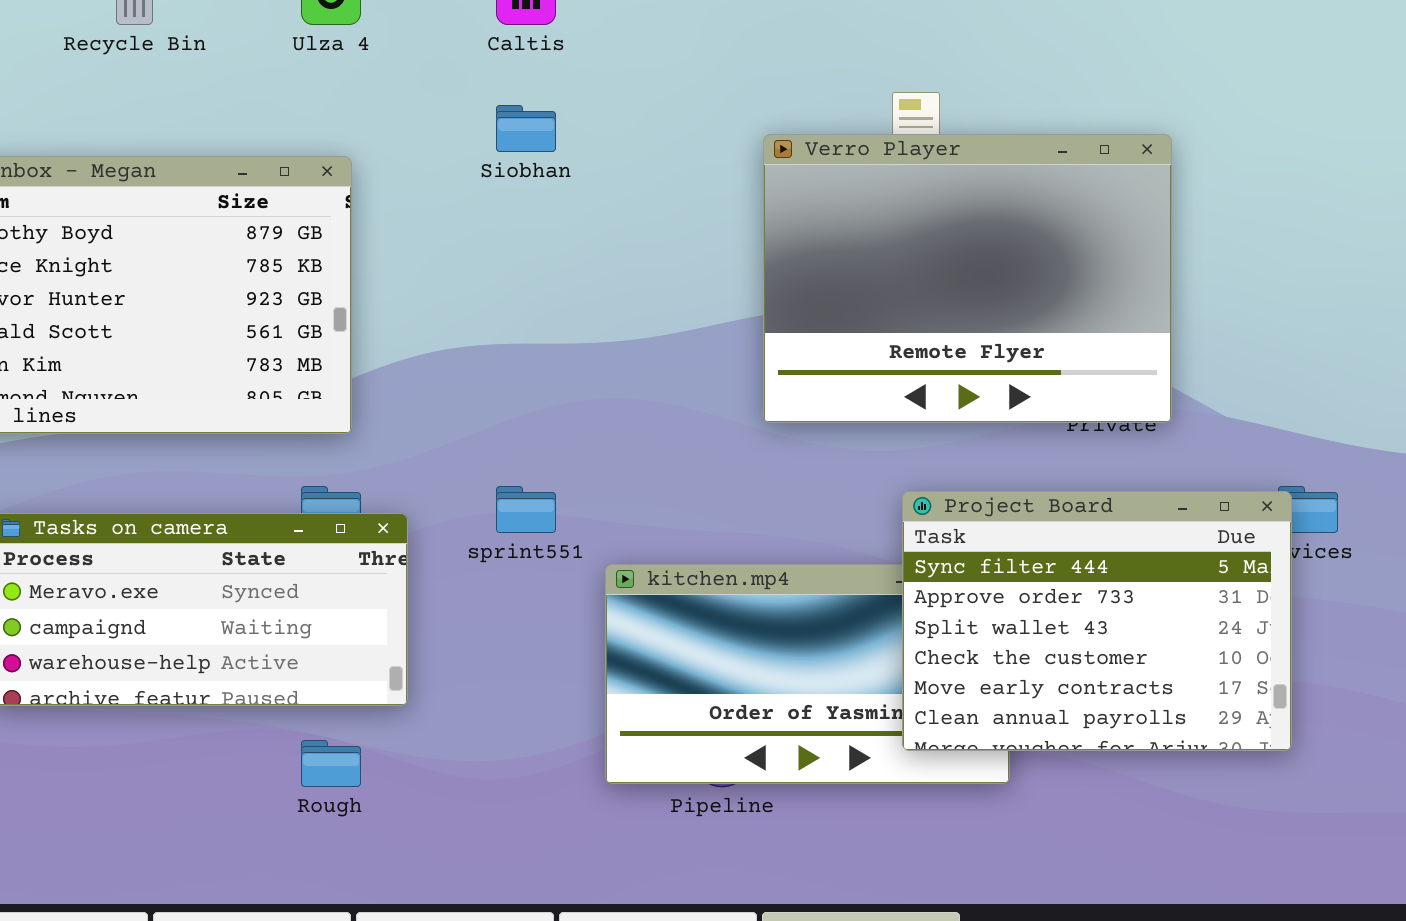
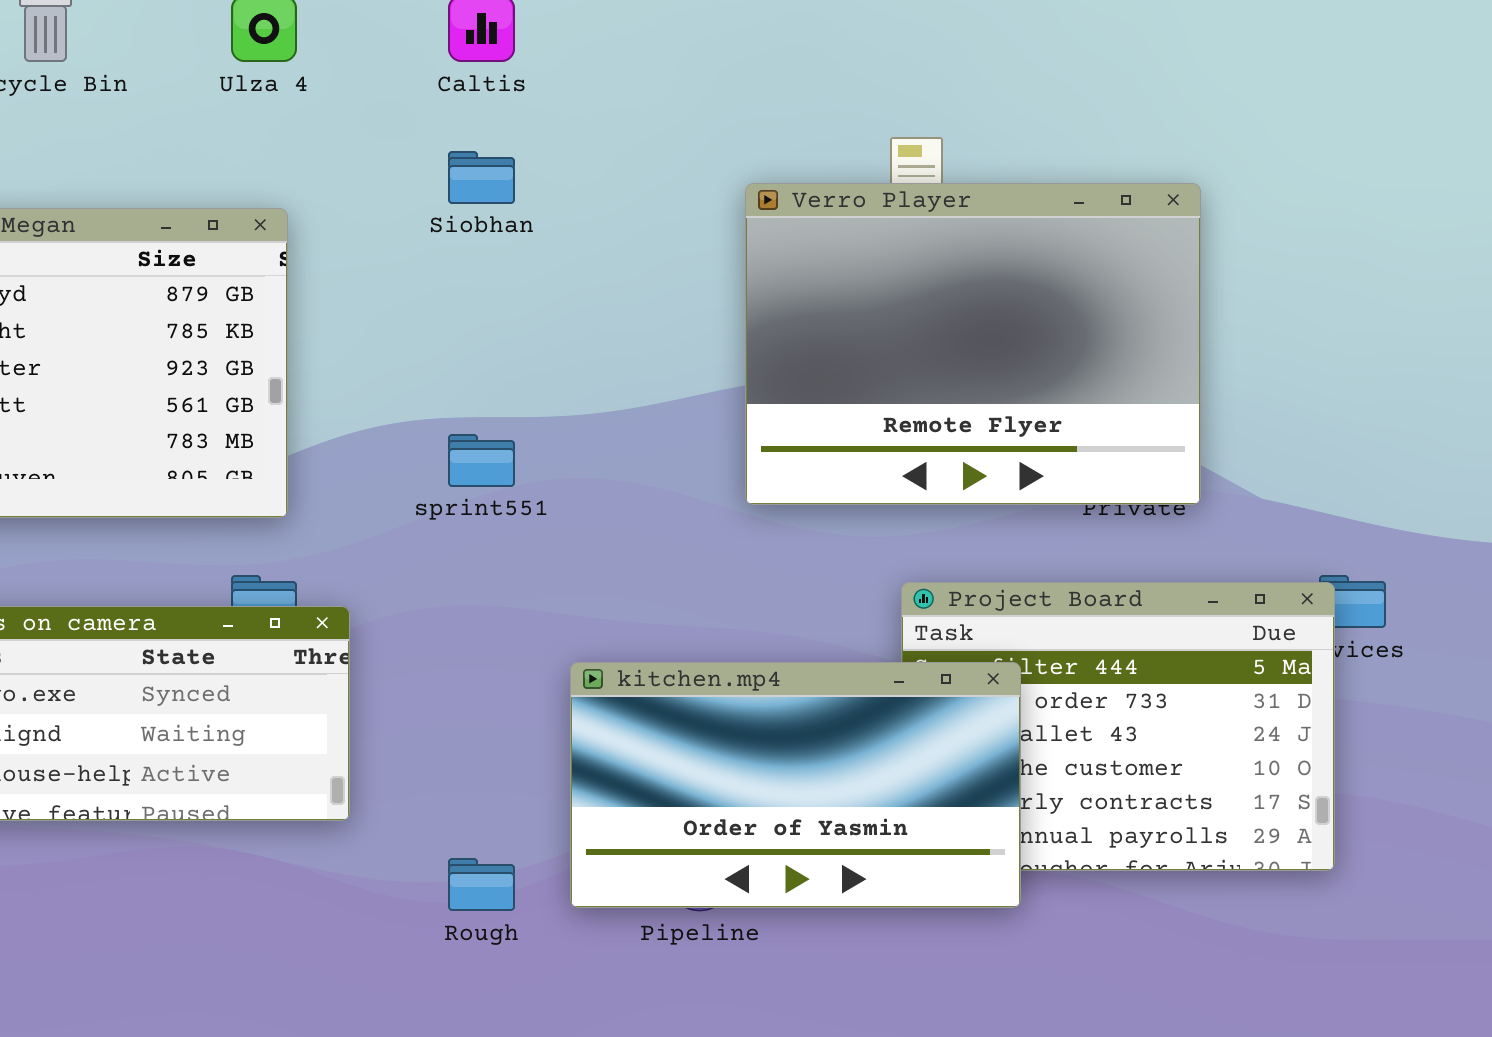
sprint551: [496,486,556,533] -> [448,434,515,487], moved
kitchen.mp4: [605,564,1010,784] -> [570,662,1021,908], raised
Rough: [301,740,361,787] -> [448,858,515,911], moved

